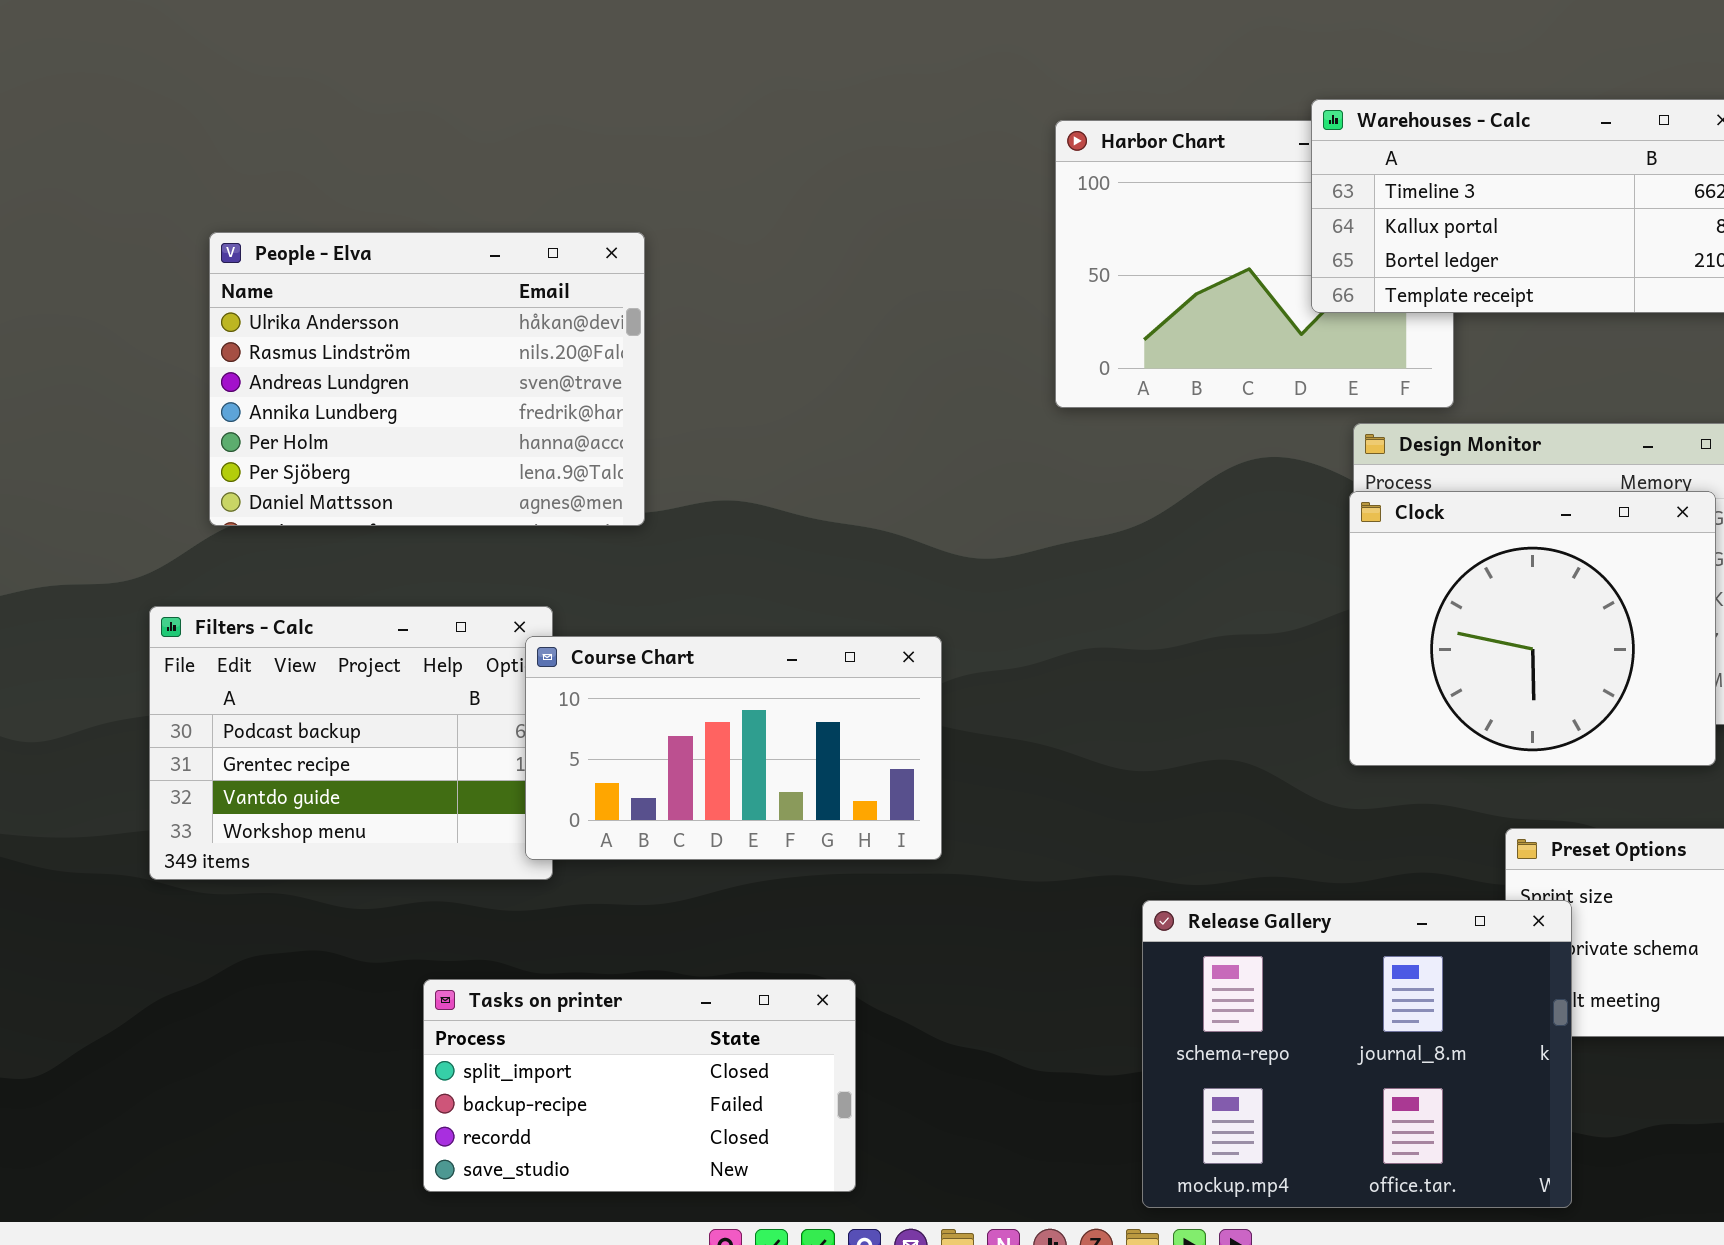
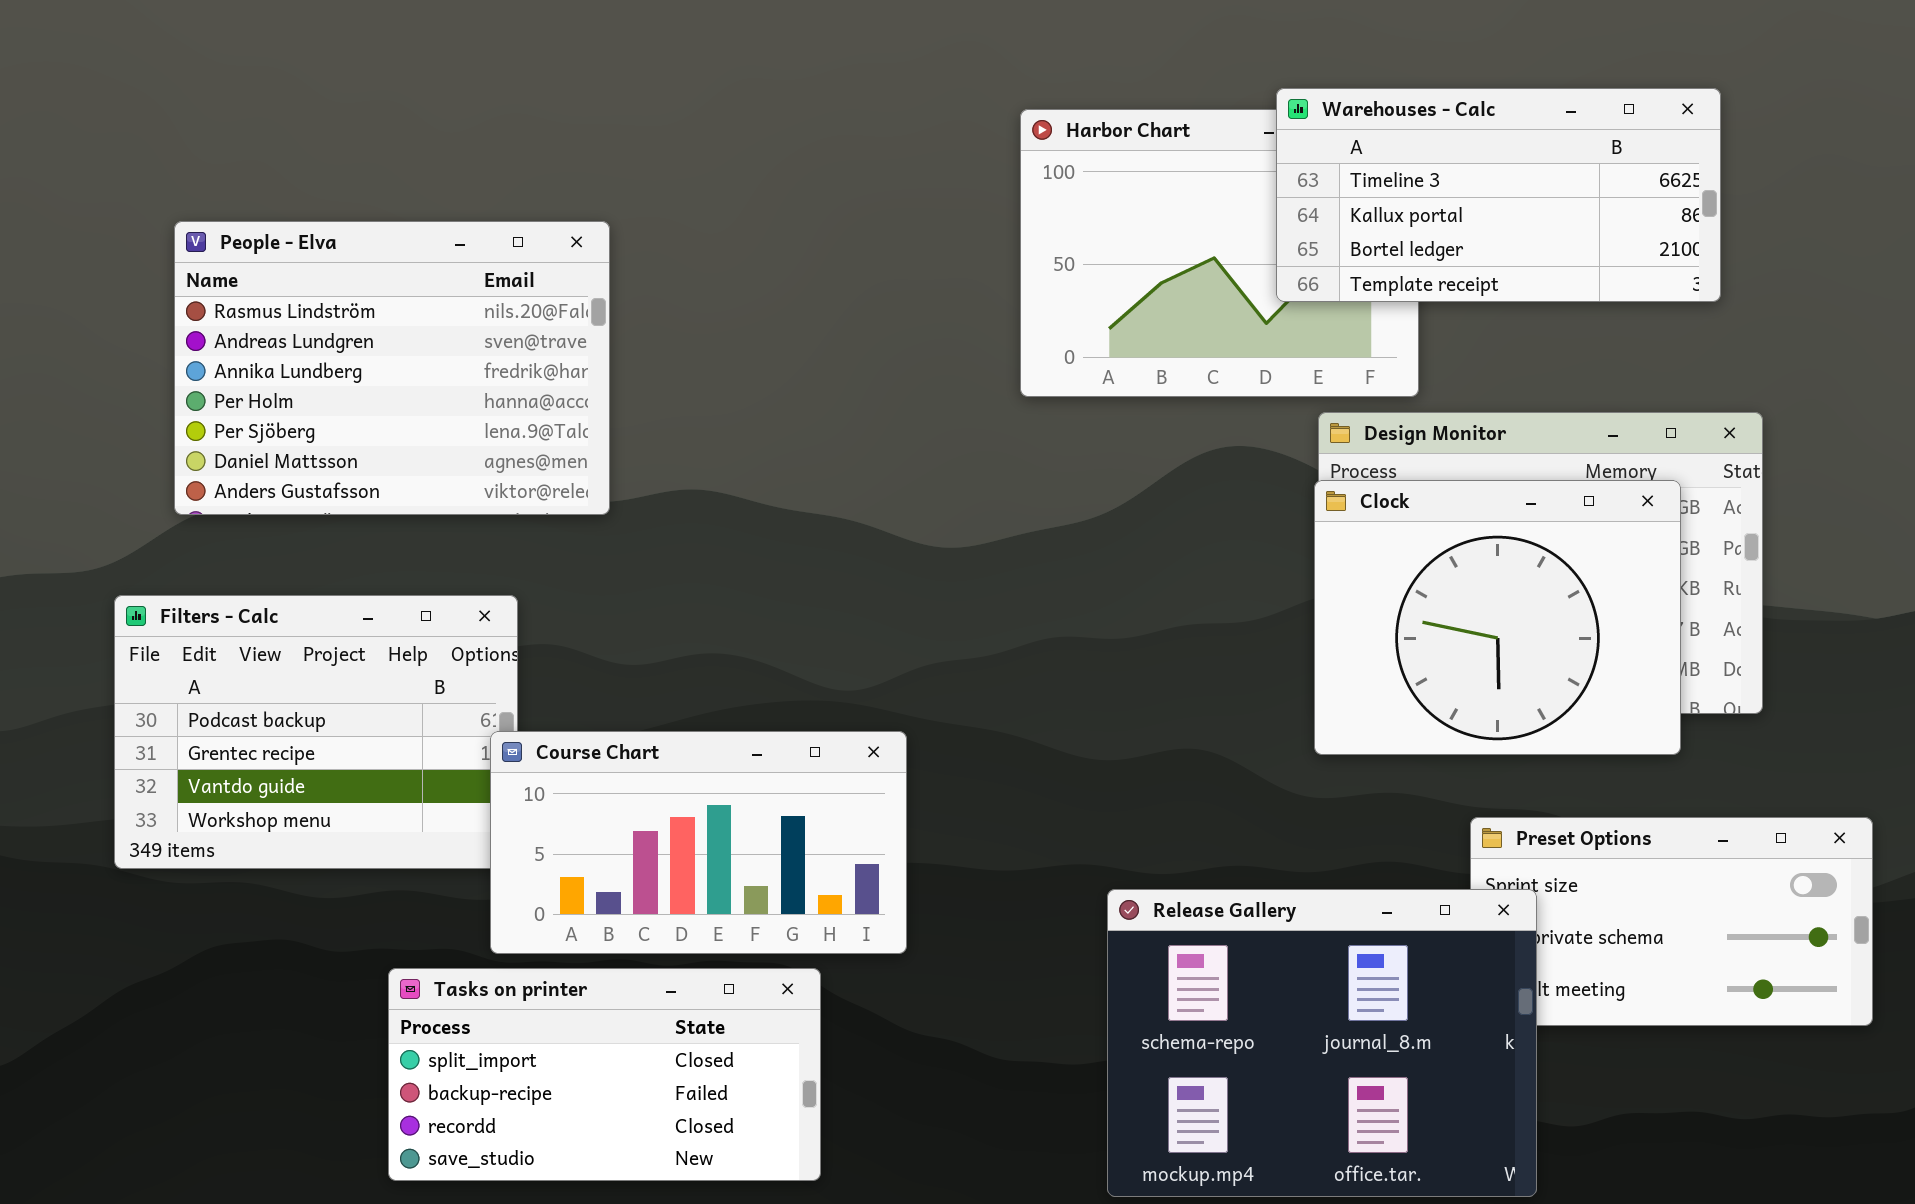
People - Elva: [209,232,645,526] -> [174,221,610,515], scrolled down 1 row
Course Chart: [525,636,942,860] -> [490,731,907,954], moved

